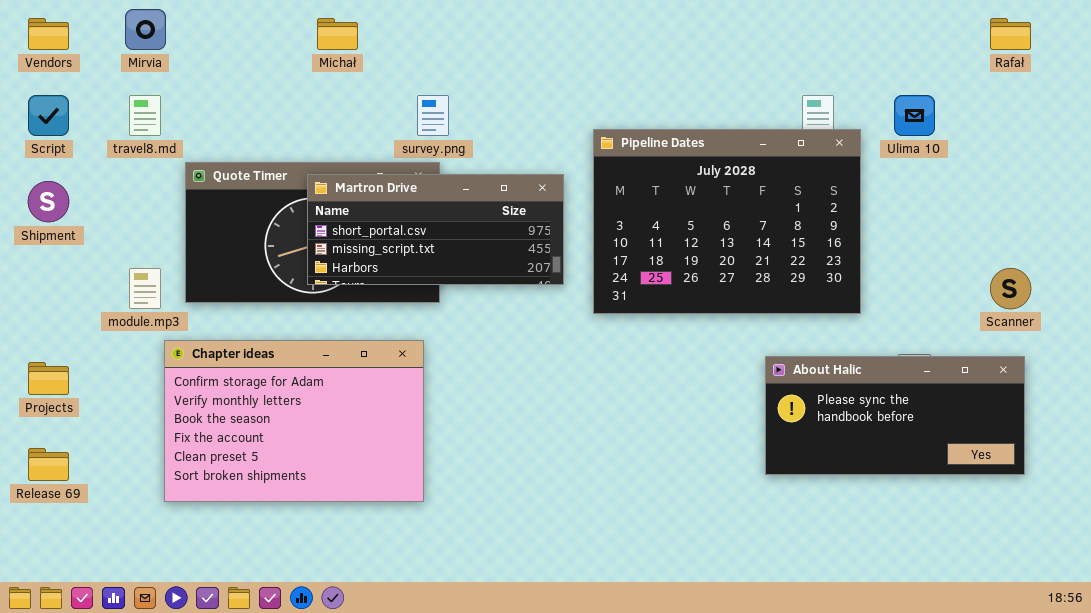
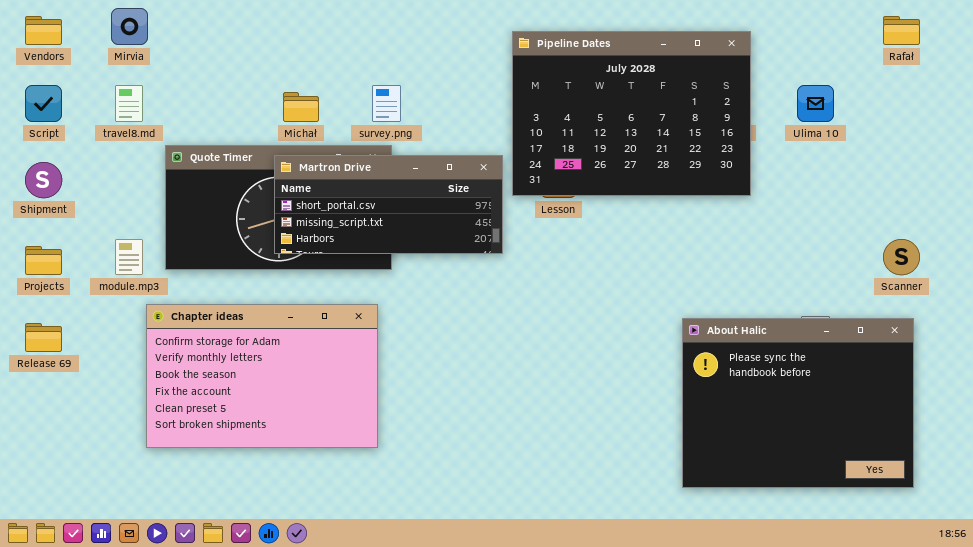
Michał: [317,18,358,50] -> [283,92,319,122], moved
Pipeline Dates: [593,129,861,314] -> [512,31,751,196], moved
About Halic: [765,356,1025,475] -> [682,318,914,488], resized
Projects: [28,362,69,395] -> [25,246,62,275], moved
Release 69: [28,448,69,481] -> [25,323,62,352], moved

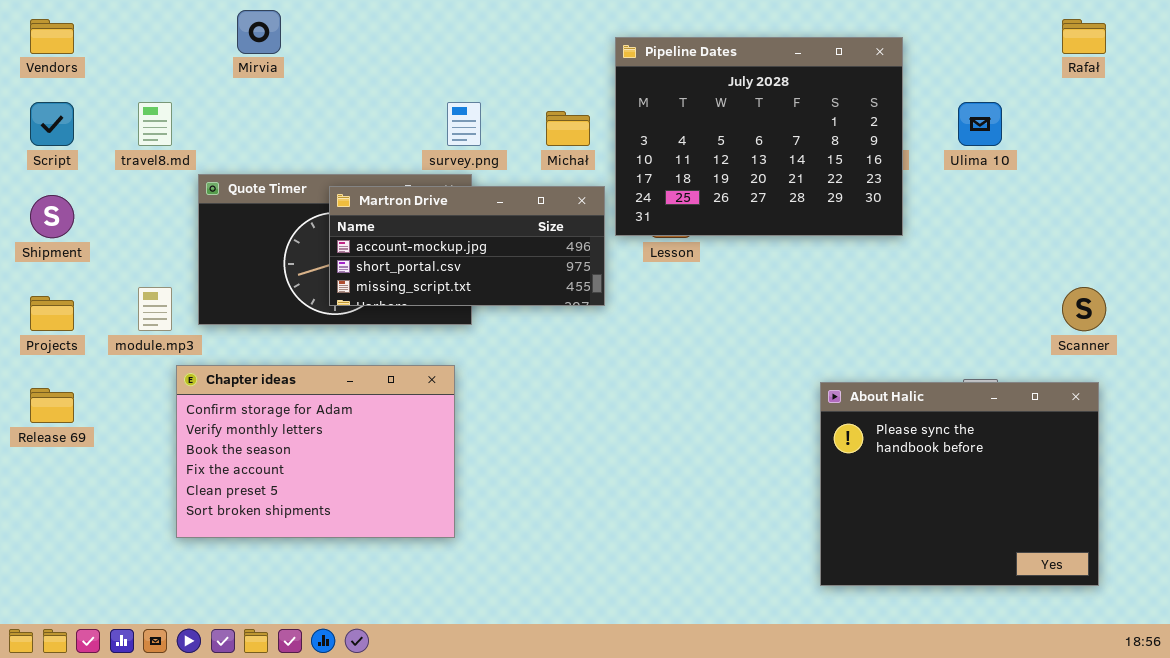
Mirvia: [111,8,148,45] -> [237,10,281,54], moved
Michał: [283,92,319,122] -> [546,111,590,146], moved
Martron Drive: [274,155,503,254] -> [329,186,605,306], scrolled up 1 row

